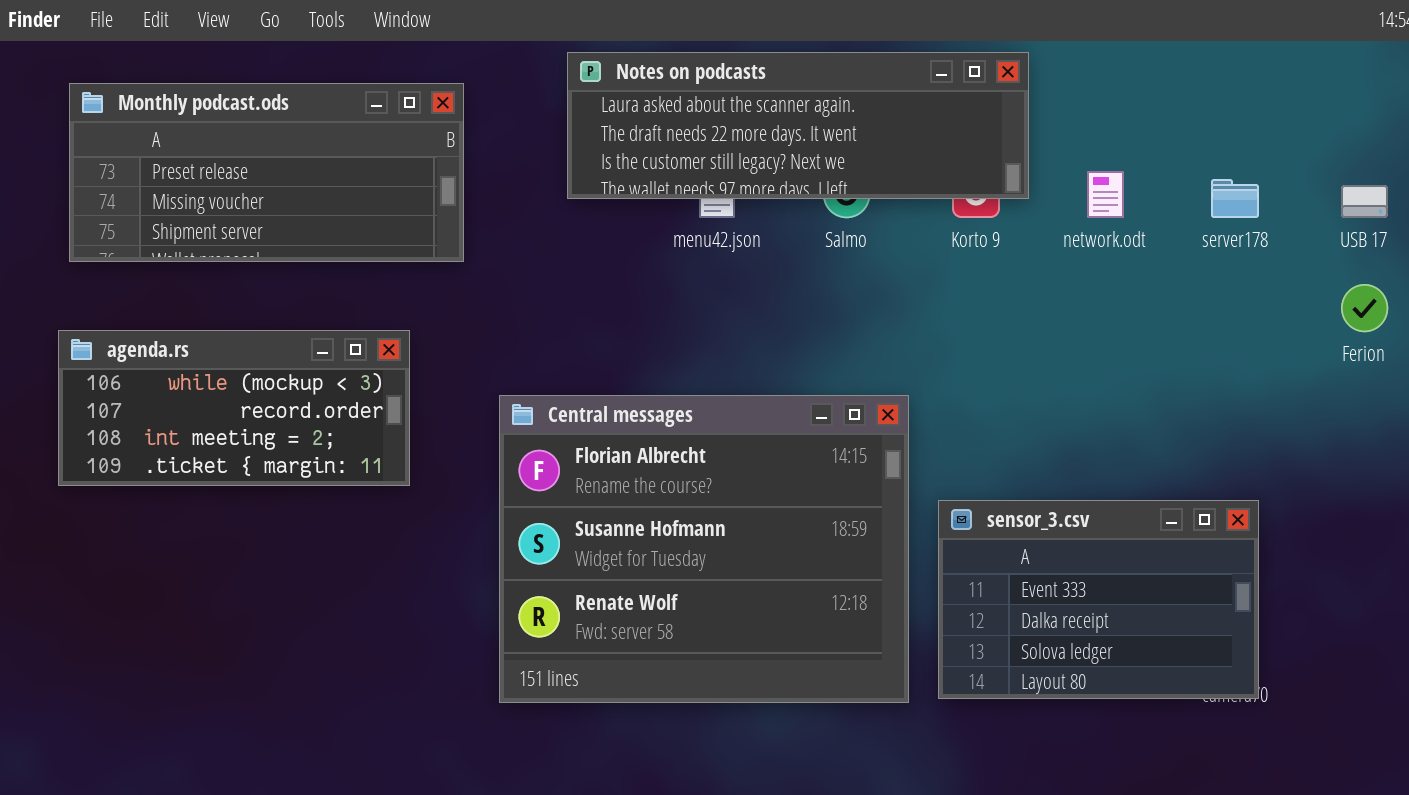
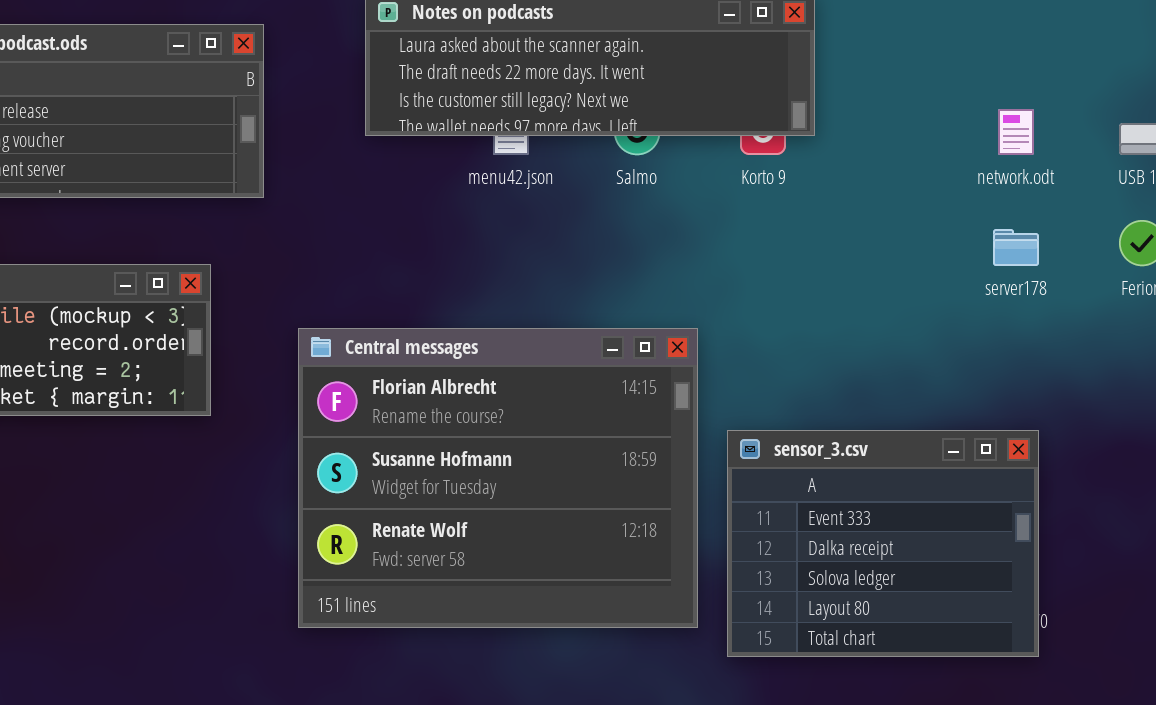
network.odt: [1087,171,1124,218] -> [998,109,1034,155], moved
server178: [1211,179,1259,218] -> [993,229,1039,266], moved
sensor_3.csv: [938,500,1259,699] -> [727,430,1039,657], resized

